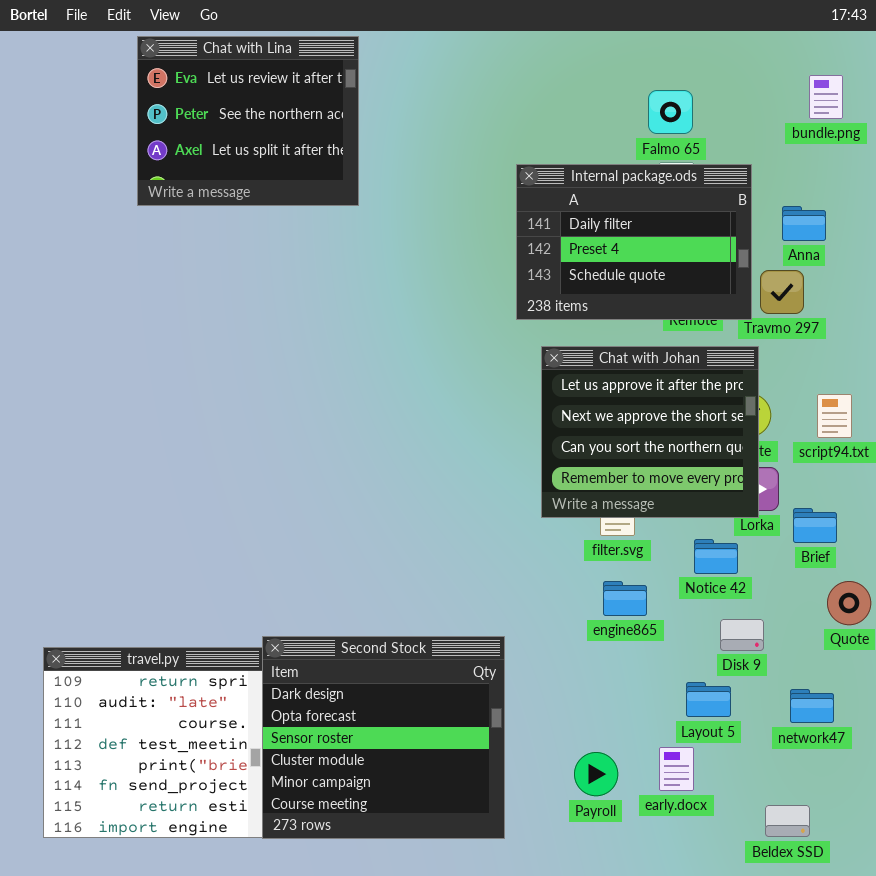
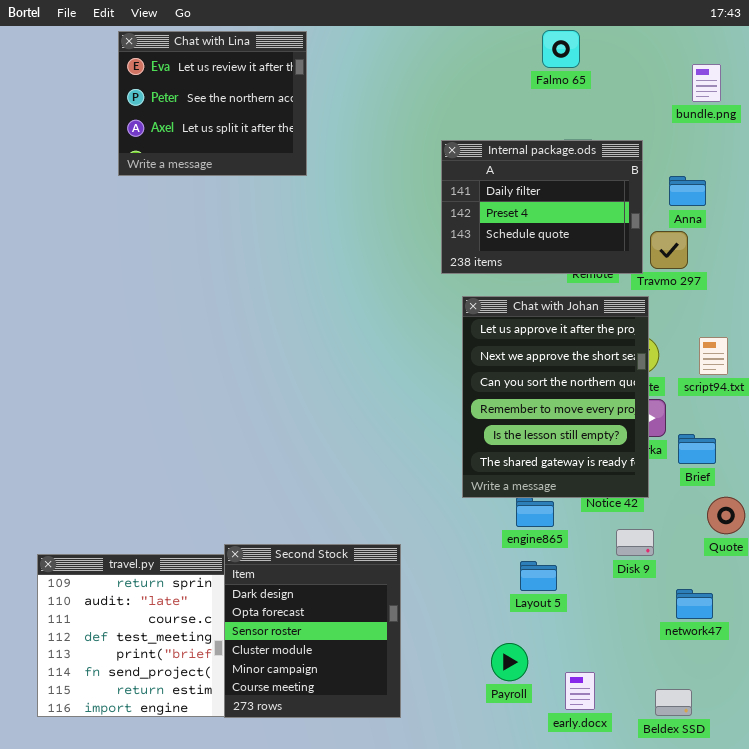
Falmo 65: [648,90,693,134] -> [542,30,580,68], moved
Chat with Johan: [541,346,759,518] -> [462,296,649,498], resized
Second Stock: [262,636,505,839] -> [224,544,401,718], resized
Layout 5: [686,682,731,717] -> [520,561,557,591], moved
early.docx: [659,747,694,791] -> [565,672,595,710], moved

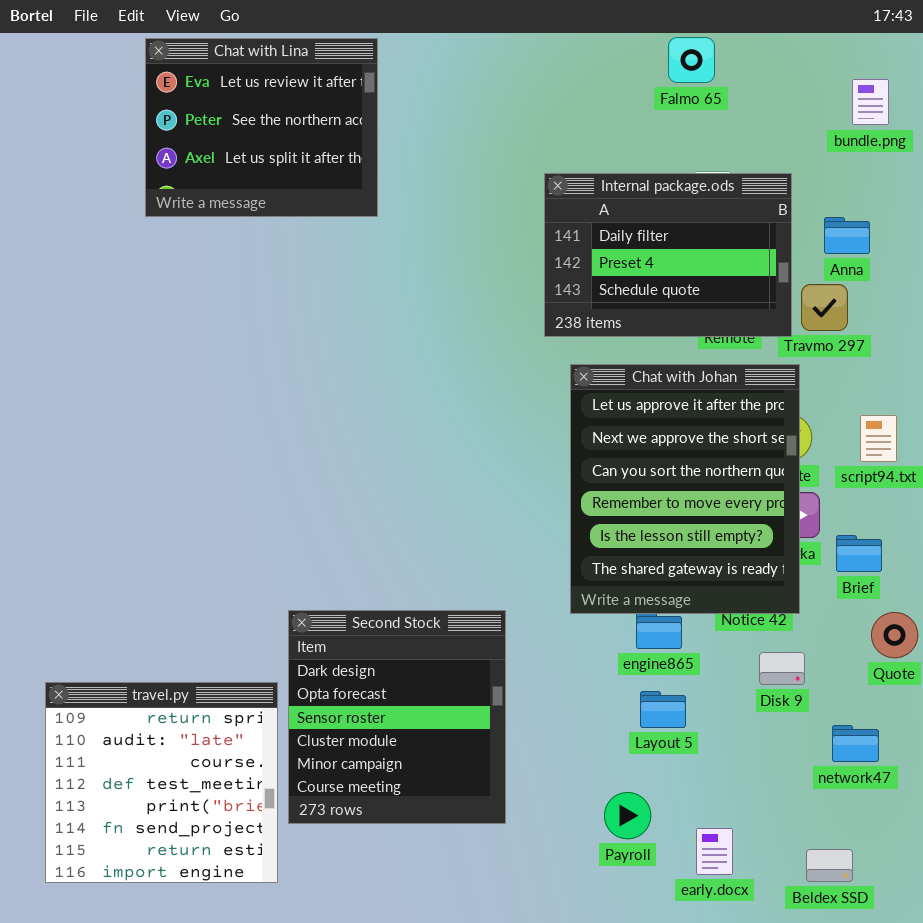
Second Stock: [224,544,401,718] -> [288,610,506,824], moved

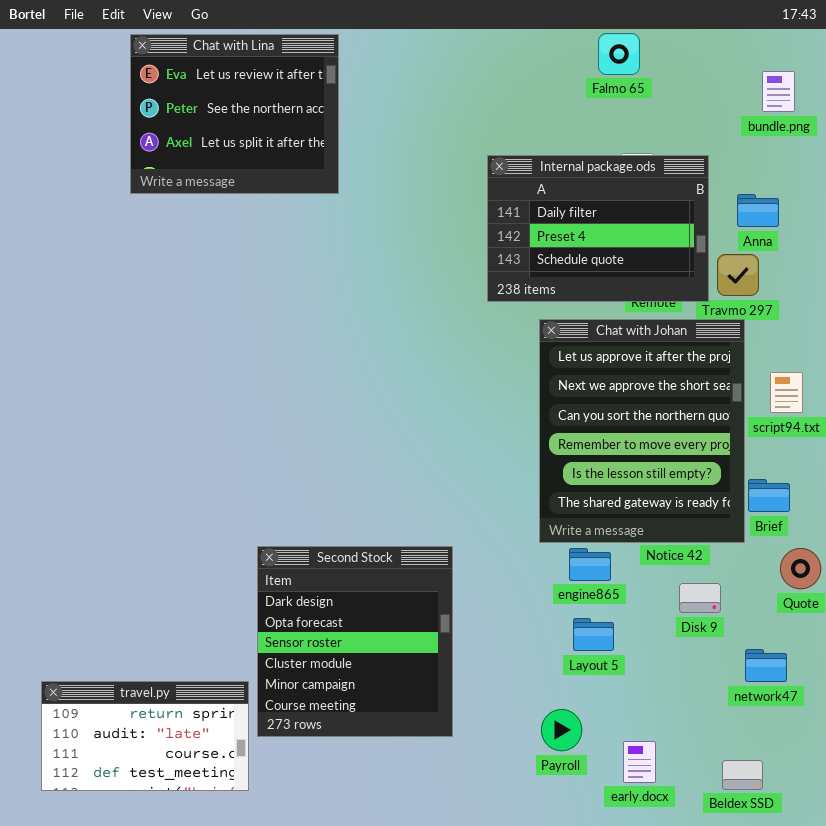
Chat with Johan: [570,364,800,614] -> [539,319,745,543], moved
travel.py: [45,682,278,883] -> [41,681,249,791], resized

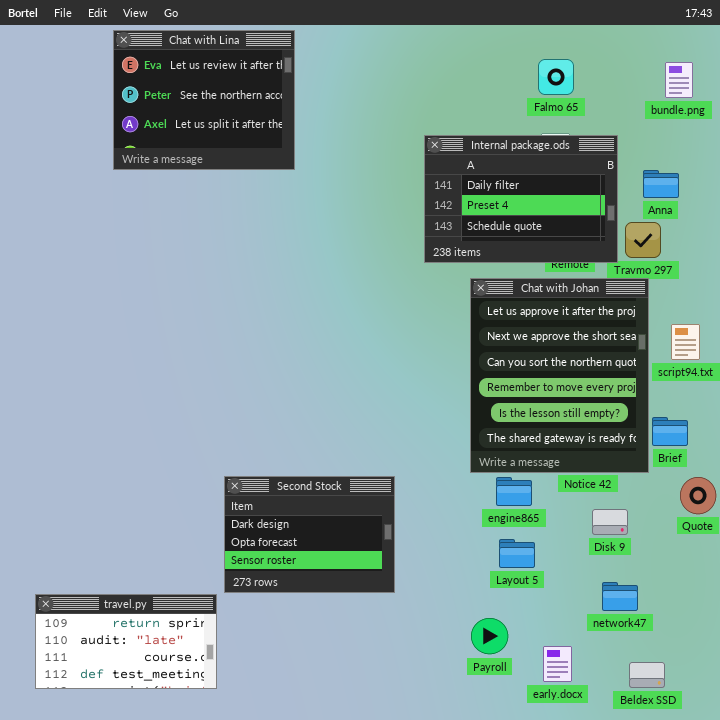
Falmo 65: [598,33,640,75] -> [538,59,574,95], moved
Second Stock: [257,546,453,737] -> [224,476,395,593], resized
network47: [745,649,787,682] -> [602,582,638,611], moved

